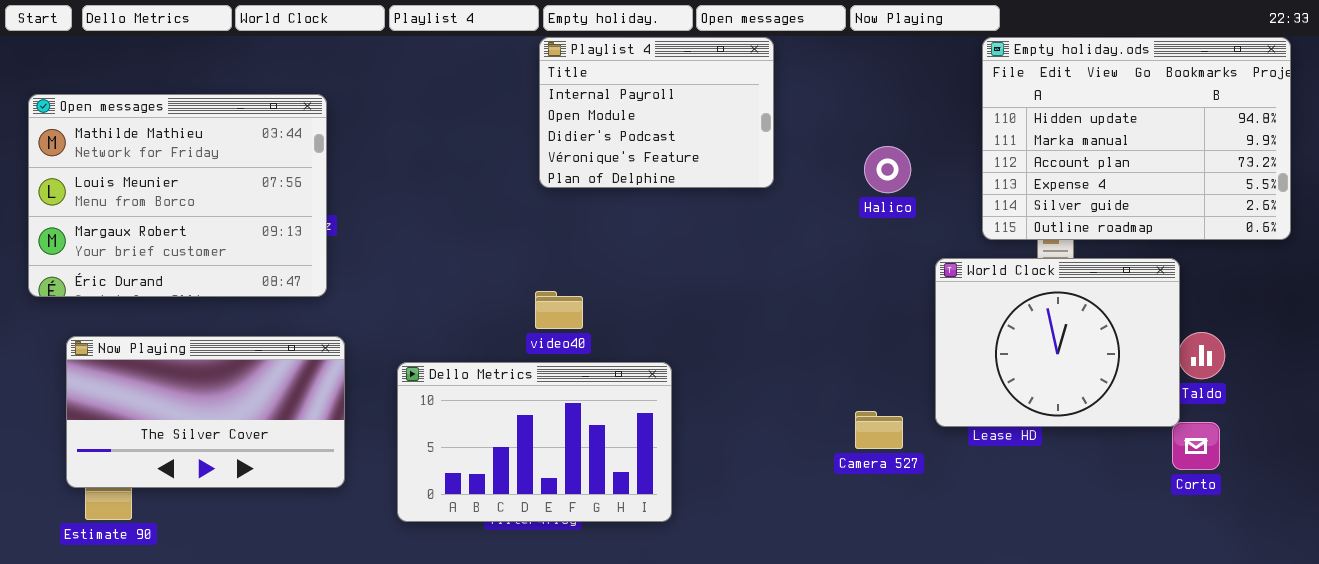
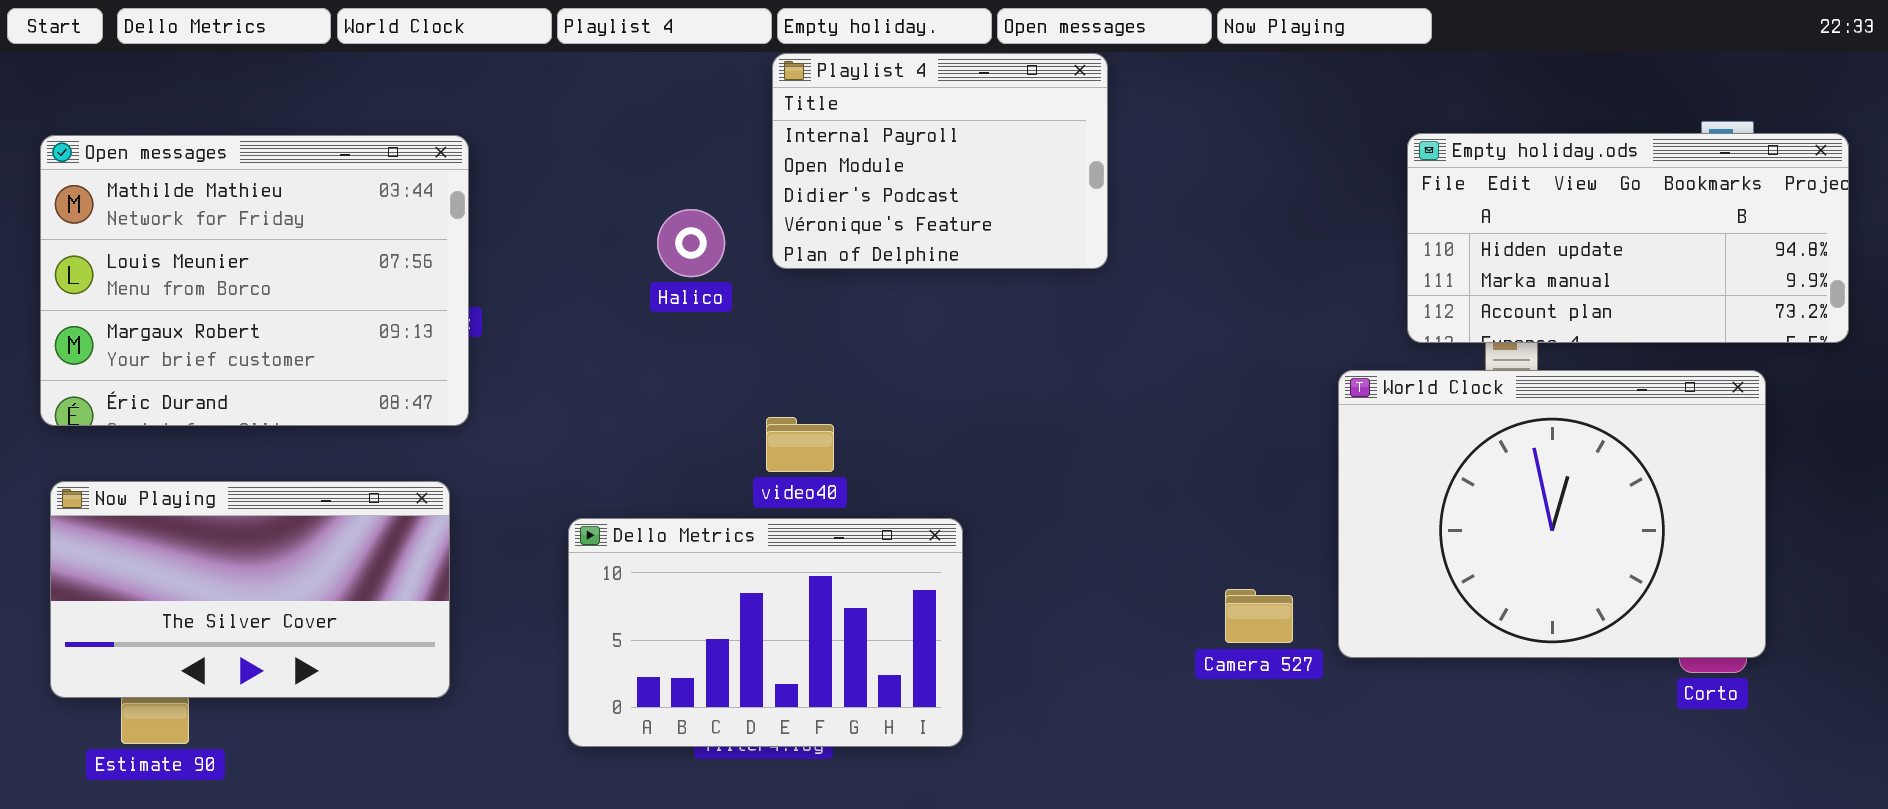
Empty holiday.ods: [982,37,1291,240] -> [1407,133,1849,343], resized
Halico: [864,146,911,193] -> [657,209,725,277], moved
World Clock: [935,258,1180,427] -> [1338,370,1766,658], resized
Now Playing: [66,336,345,488] -> [50,481,450,698], moved

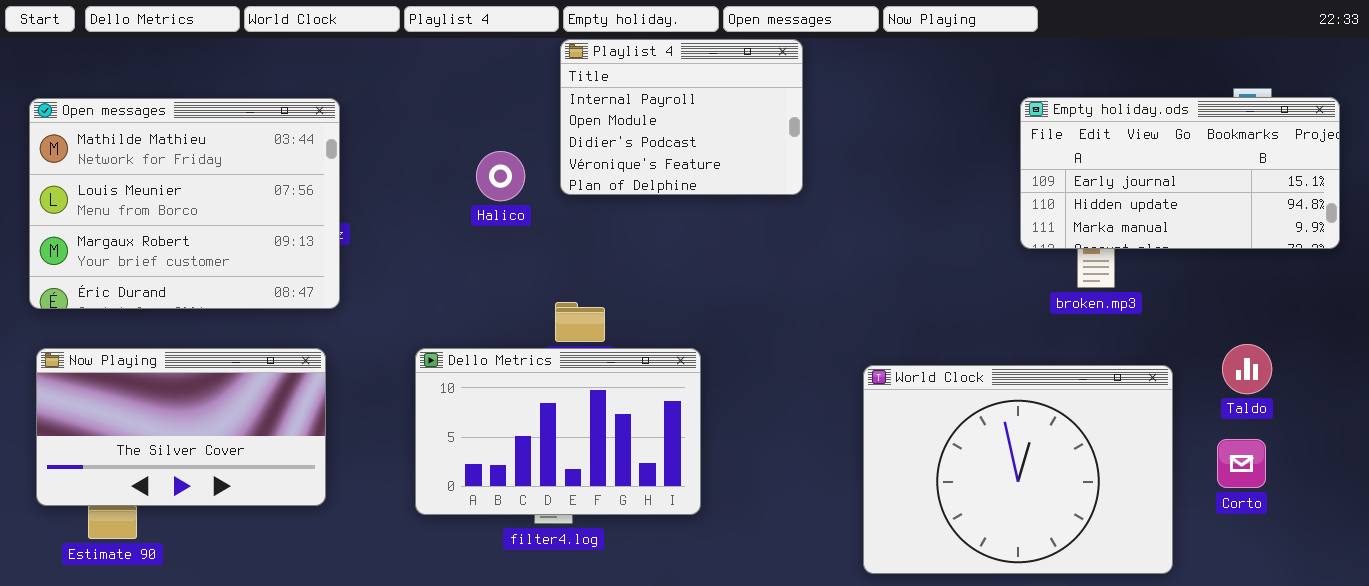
Empty holiday.ods: [1407,133,1849,343] -> [1020,97,1340,249], scrolled up 1 row
World Clock: [1338,370,1766,658] -> [863,365,1173,574], moved
Dello Metrics: [568,518,963,747] -> [415,348,701,515], moved

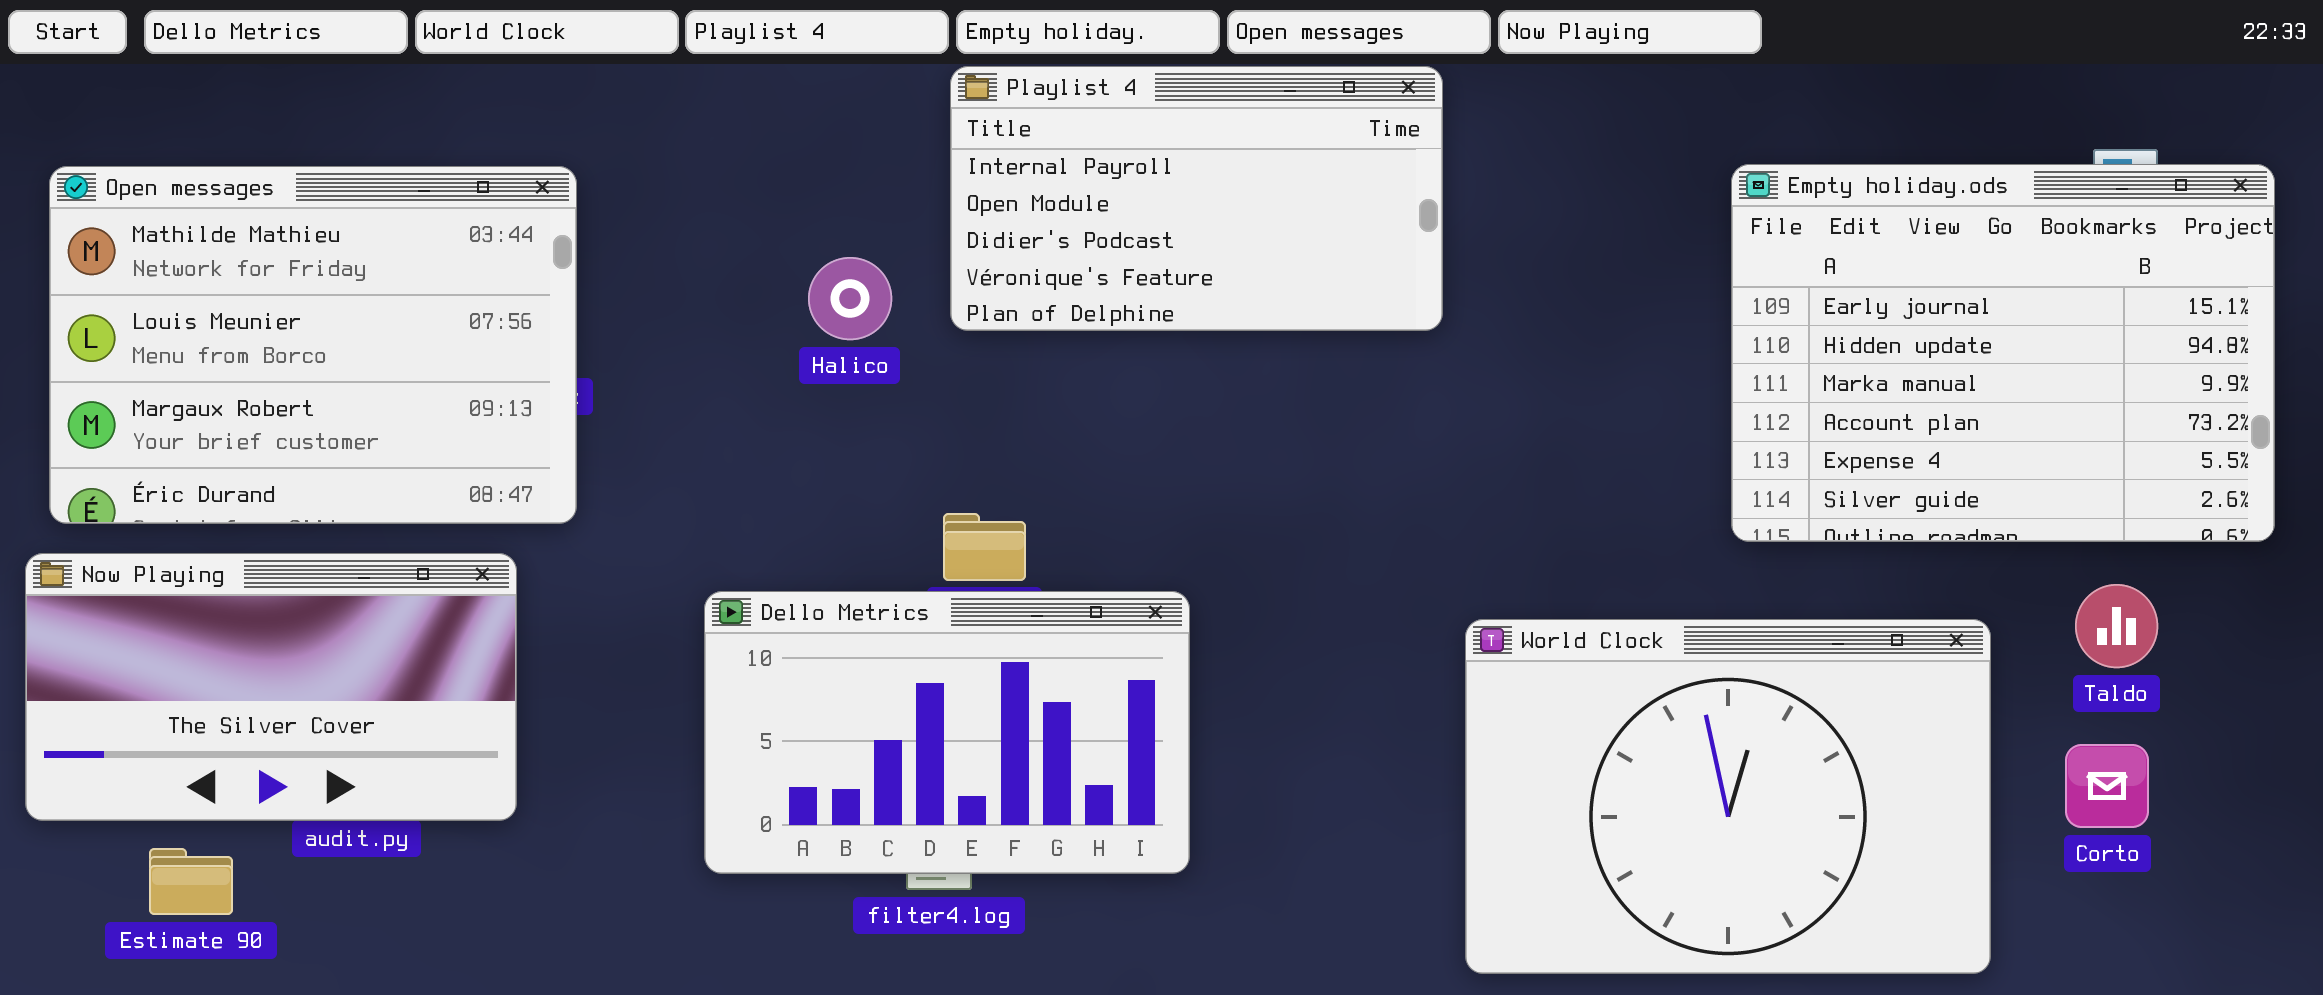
Playlist 4: [560,39,803,195] -> [950,66,1443,331], resized
Empty holiday.ods: [1020,97,1340,249] -> [1731,164,2275,542], resized
Now Playing: [36,348,326,506] -> [25,553,517,821], moved

